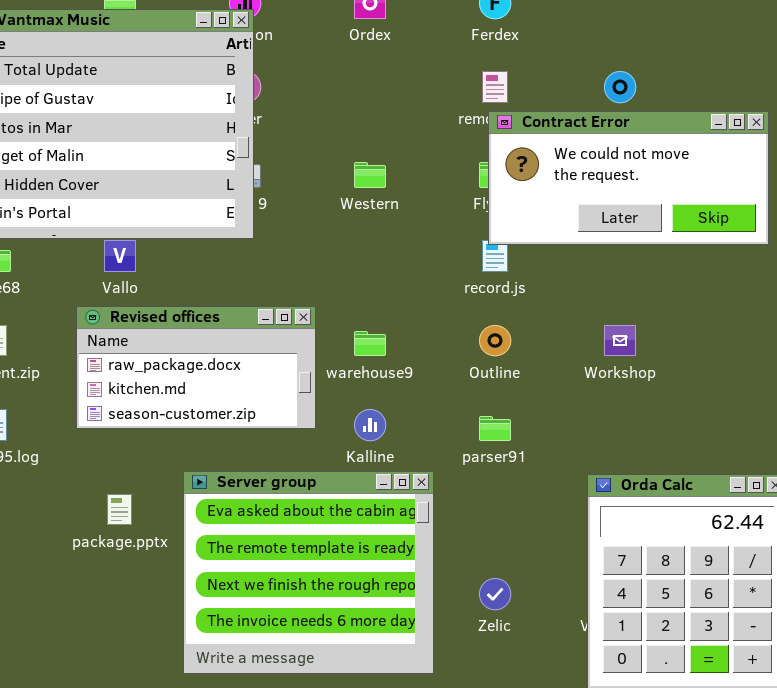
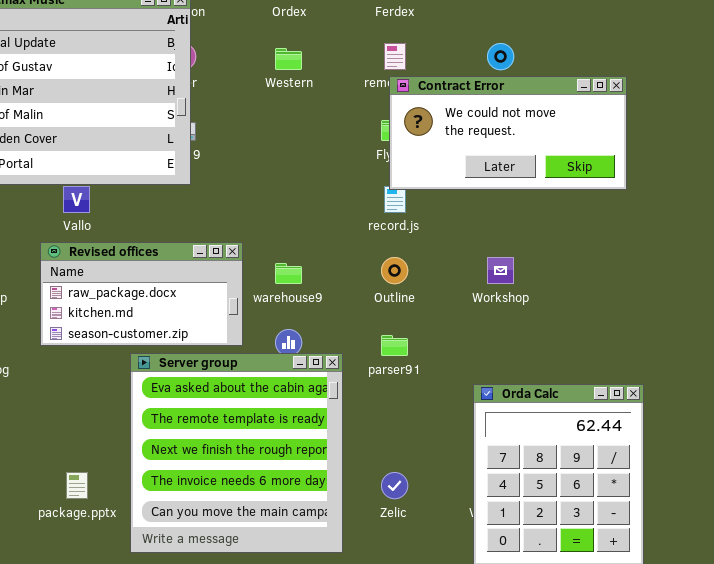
Western: [354,162,386,188] -> [275,48,302,70], moved
Server group: [183,471,434,674] -> [130,353,343,553], resized
package.pptx: [107,494,132,525] -> [66,472,88,499], moved

